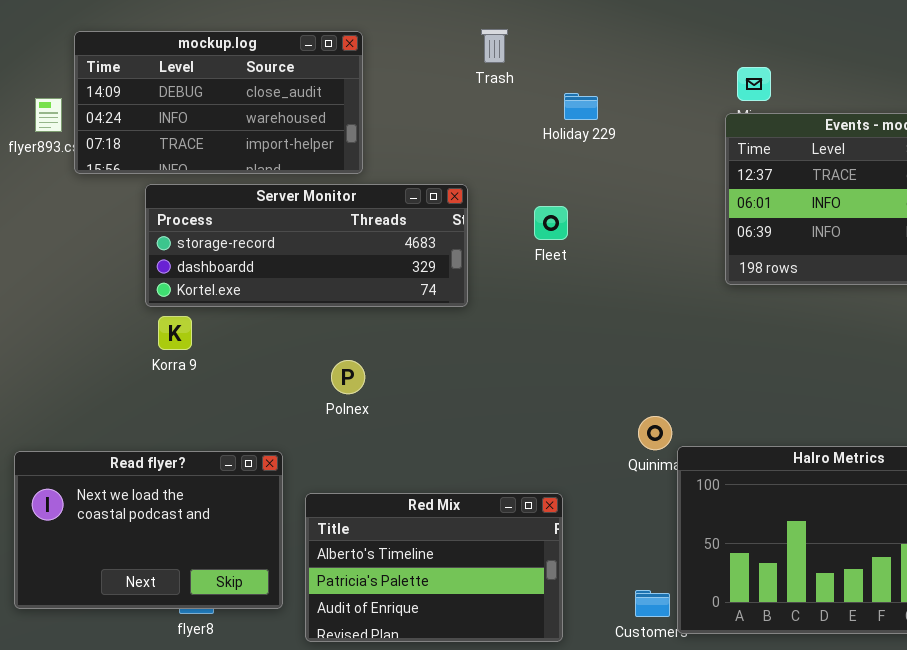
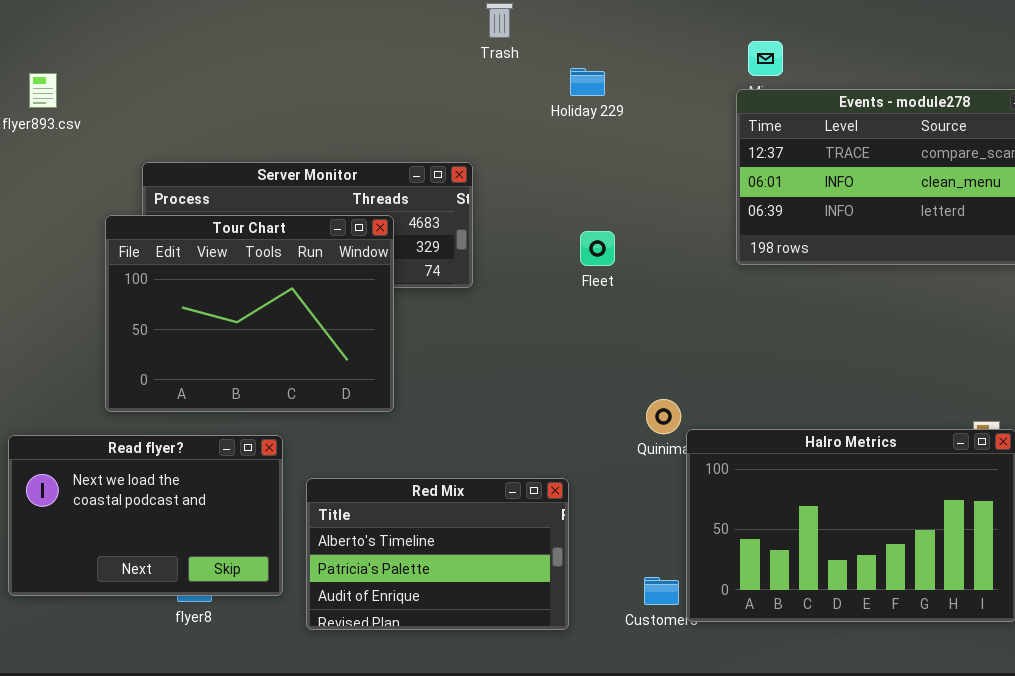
mockup.log: [74,31,363,174] -> none, closed
Fleet: [534,206,568,240] -> [580,231,615,266], moved
Tour Chart: none -> [105,215,394,412], opened

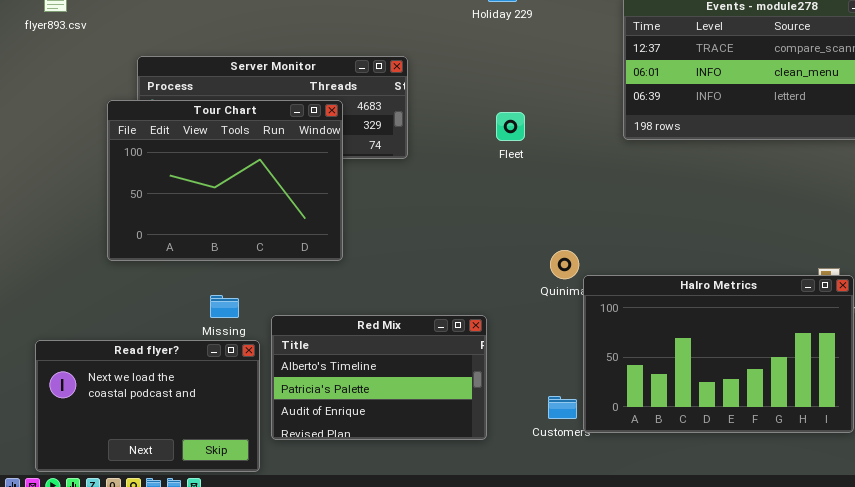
Read flyer?: [8,435,283,596] -> [35,340,260,472], moved

